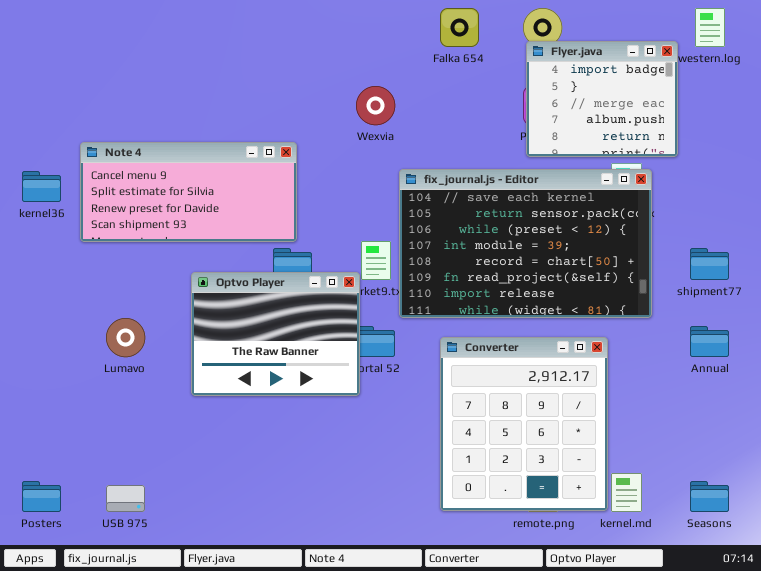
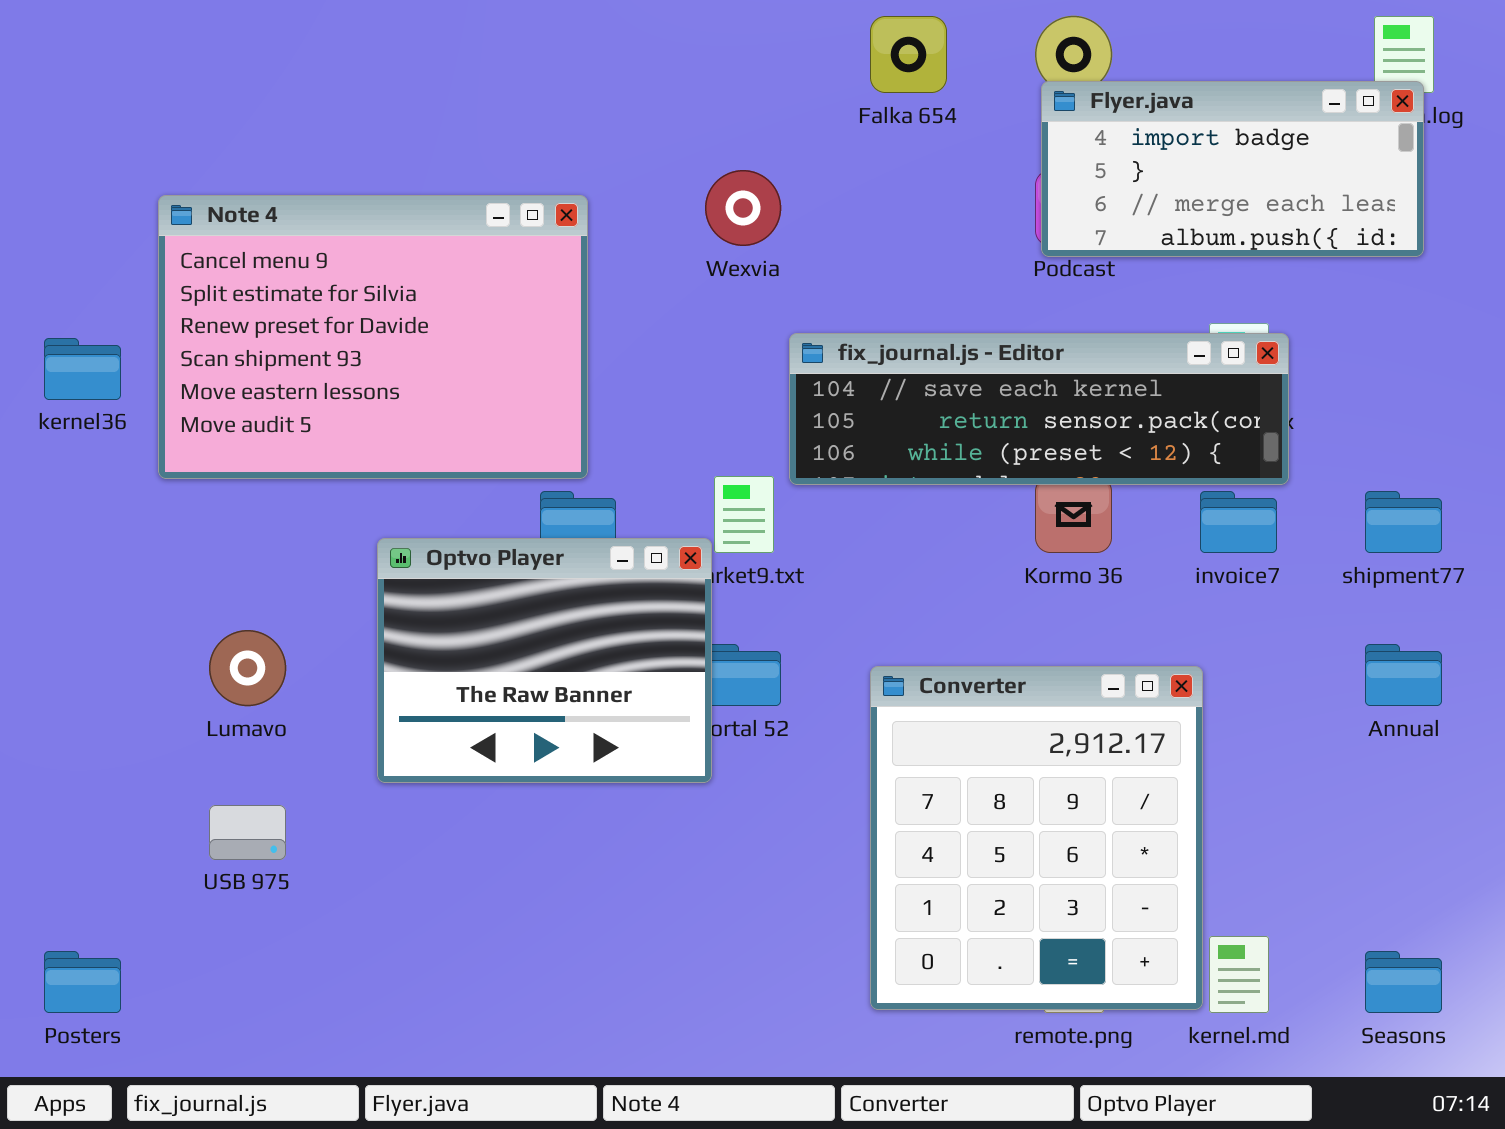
Flyer.java: [526,41,678,157] -> [1041,81,1424,257], resized
Note 4: [80,142,297,242] -> [158,195,588,479], resized
fix_journal.js - Editor: [399,169,652,318] -> [789,333,1289,485], resized
USB 975: [106,485,145,512] -> [209,805,286,860], moved

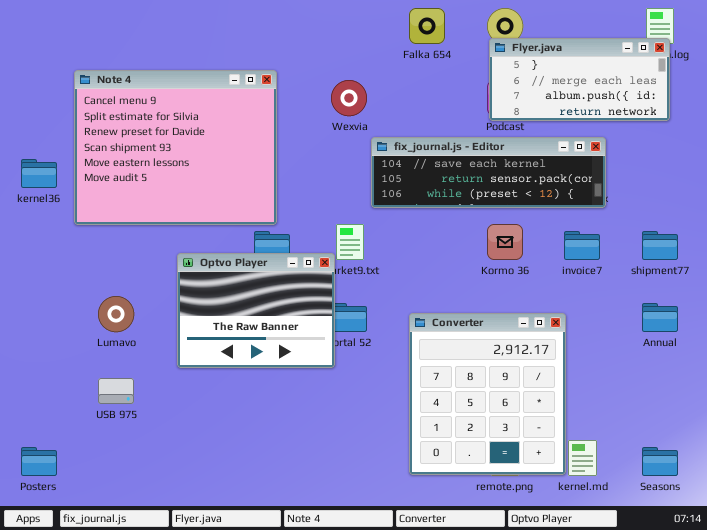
Flyer.java: [1041,81,1424,257] -> [489,38,670,121], scrolled down 1 row
Note 4: [158,195,588,479] -> [74,70,277,225], resized
fix_journal.js - Editor: [789,333,1289,485] -> [371,137,606,208], moved

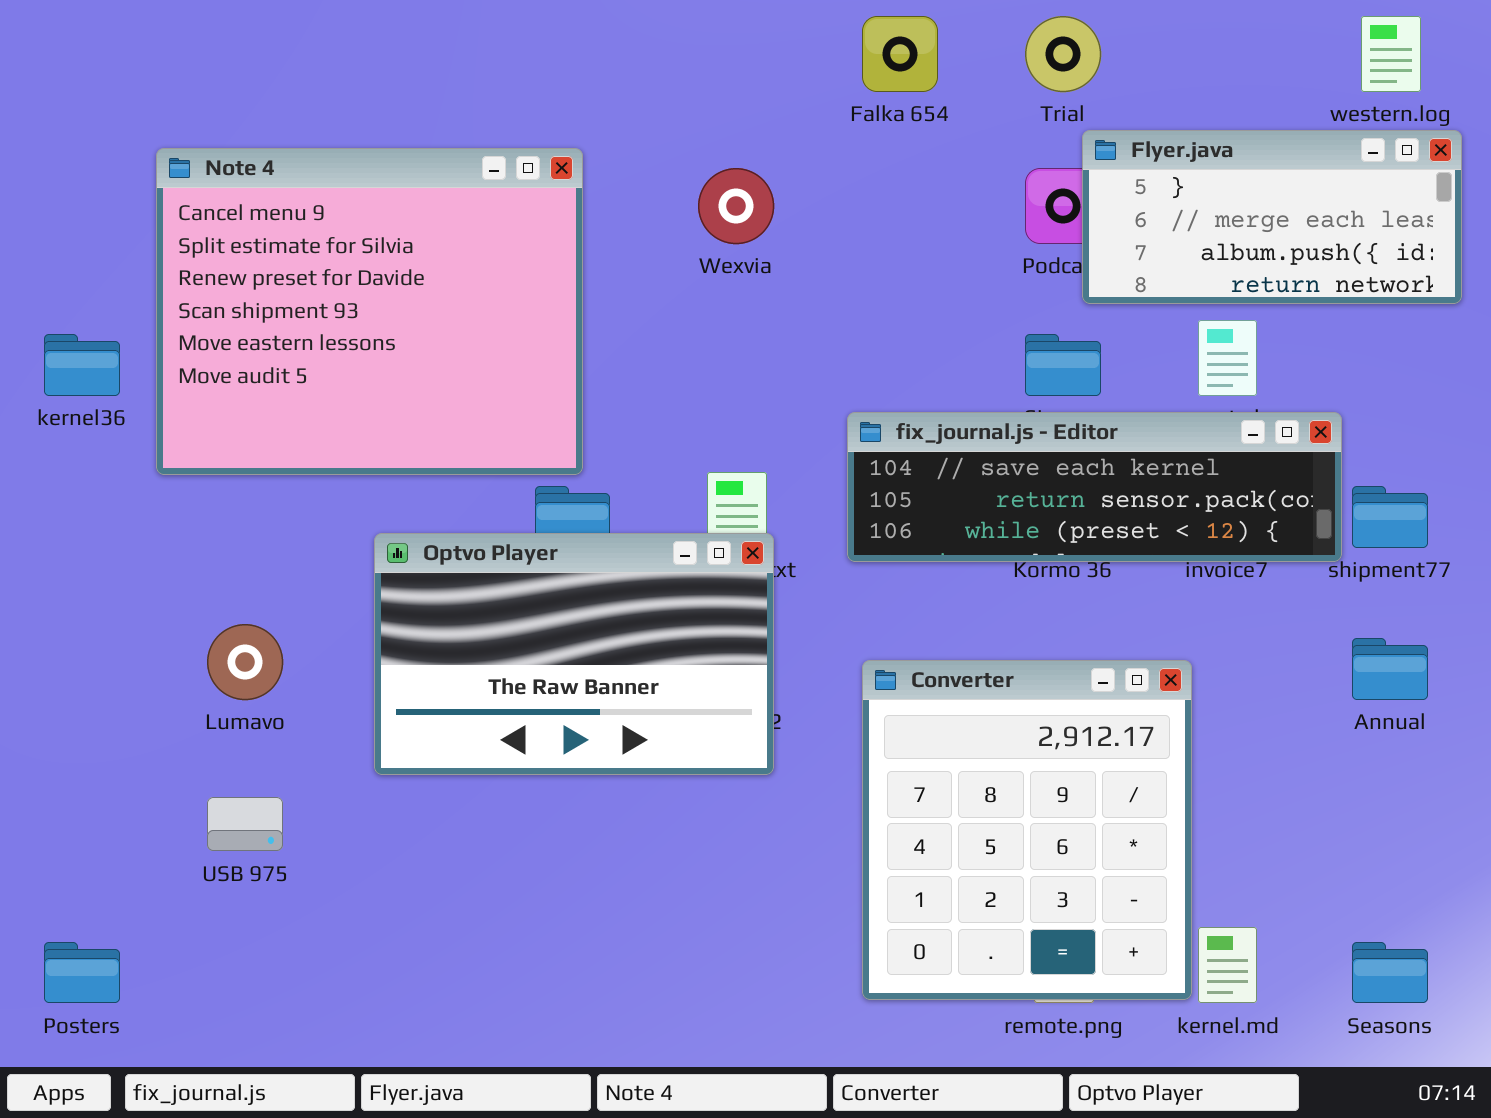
Flyer.java: [489,38,670,121] -> [1082,130,1462,304], moved
fix_journal.js - Editor: [371,137,606,208] -> [847,412,1342,562], moved
Optvo Player: [177,253,335,368] -> [374,533,774,775], resized

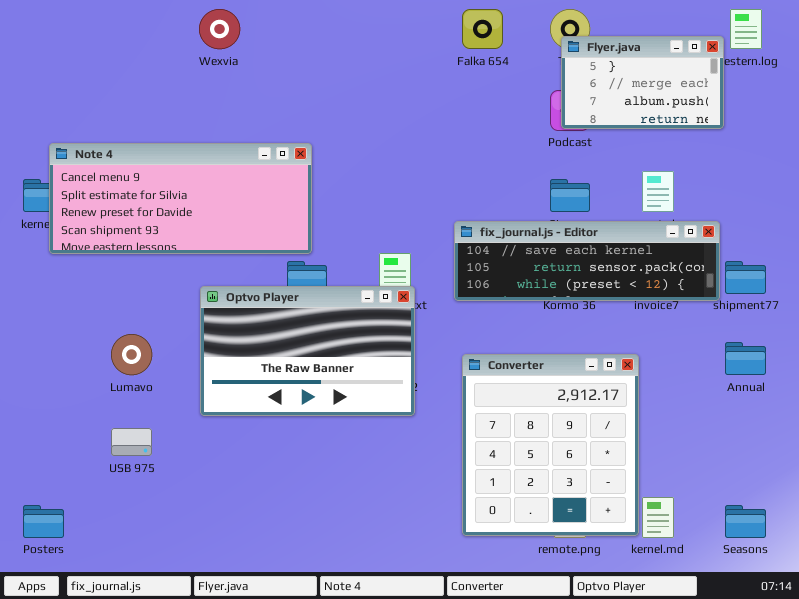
Flyer.java: [1082,130,1462,304] -> [561,36,724,129], moved, resized
Note 4: [156,148,583,475] -> [49,143,312,254], resized
Wexvia: [698,168,774,244] -> [199,9,240,49], moved

